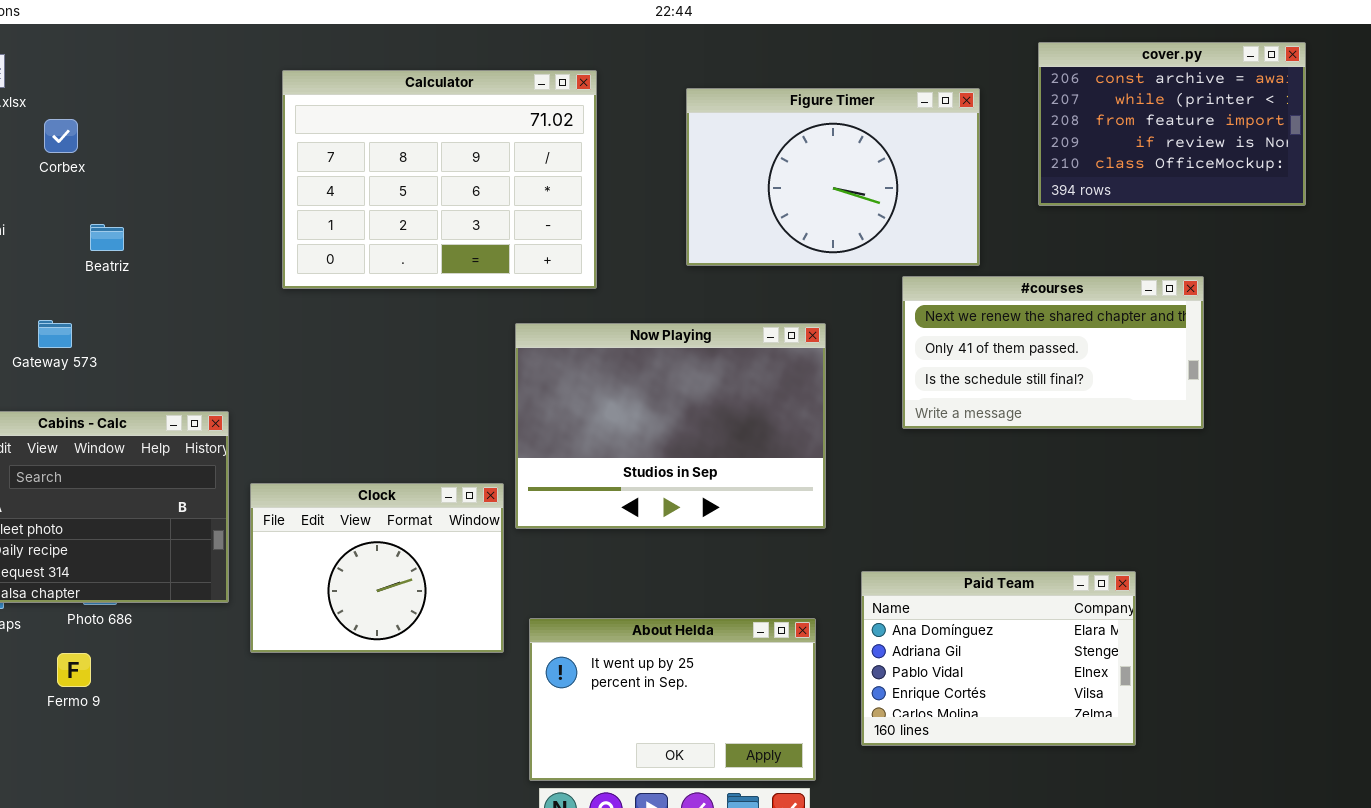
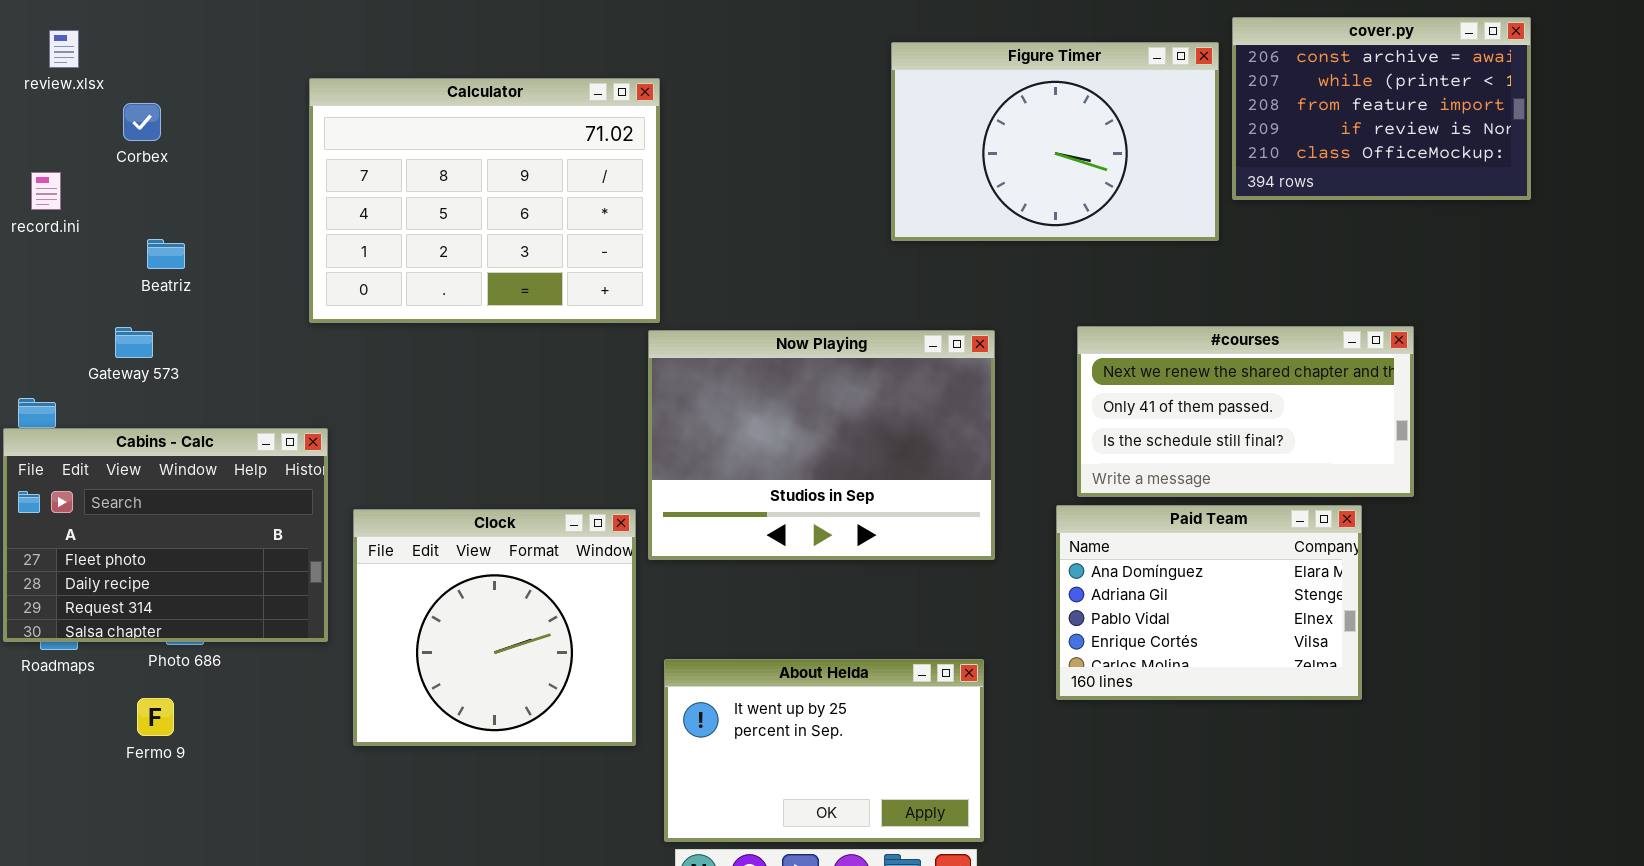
Calculator: [282,70,597,289] -> [309,78,660,323], moved
Figure Timer: [686,88,980,266] -> [891,42,1219,241], moved
Beatriz: [90,224,124,251] -> [147,239,185,269], moved
#courses: [902,276,1204,429] -> [1077,326,1414,497], moved
Clock: [250,483,504,653] -> [353,509,636,746], resized
Paid Team: [861,571,1136,746] -> [1056,505,1362,700], moved

